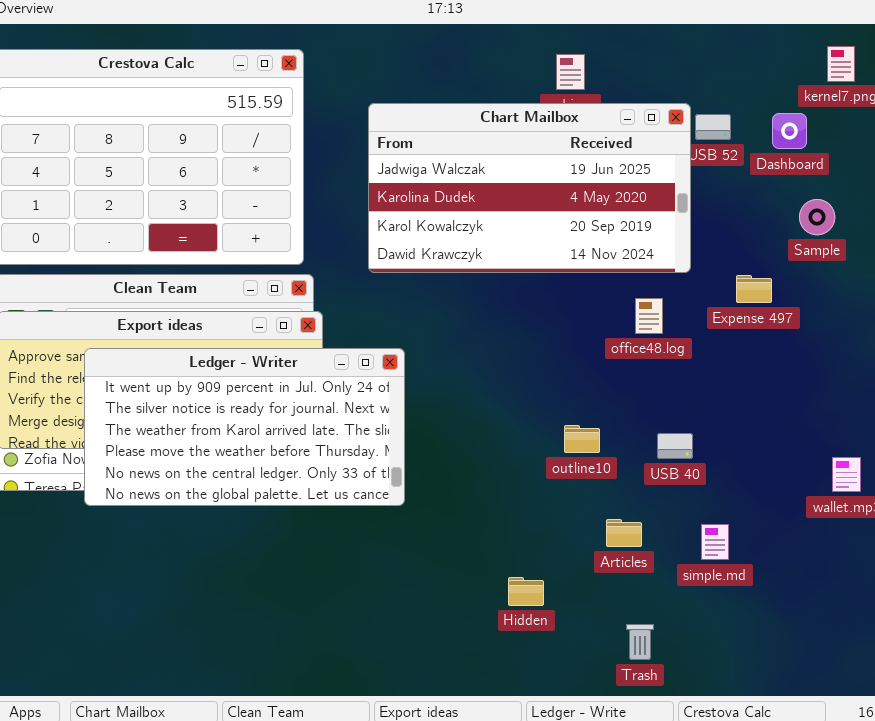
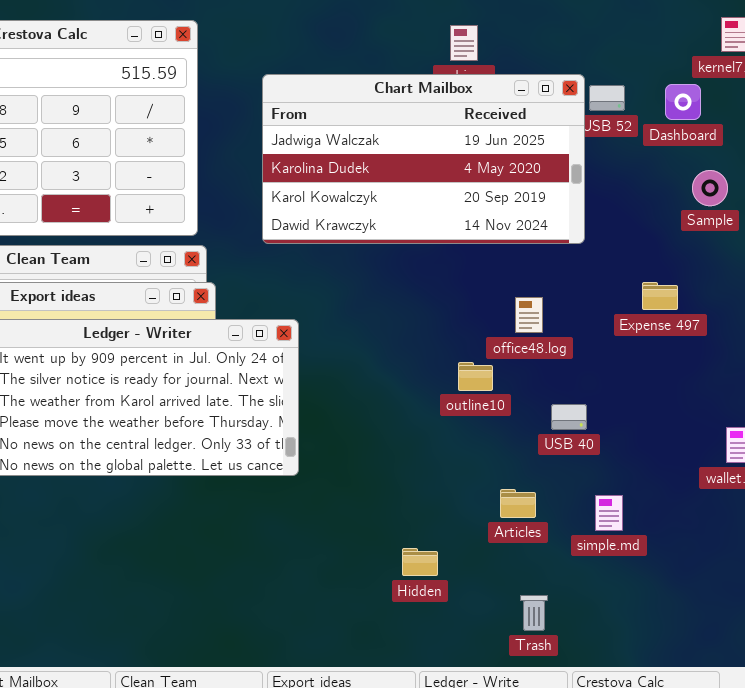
Expense 497: [736,275,772,303] -> [642,282,678,310], moved
office48.log: [635,298,663,334] -> [515,297,543,333], moved
outline10: [564,425,600,453] -> [458,362,493,391], moved

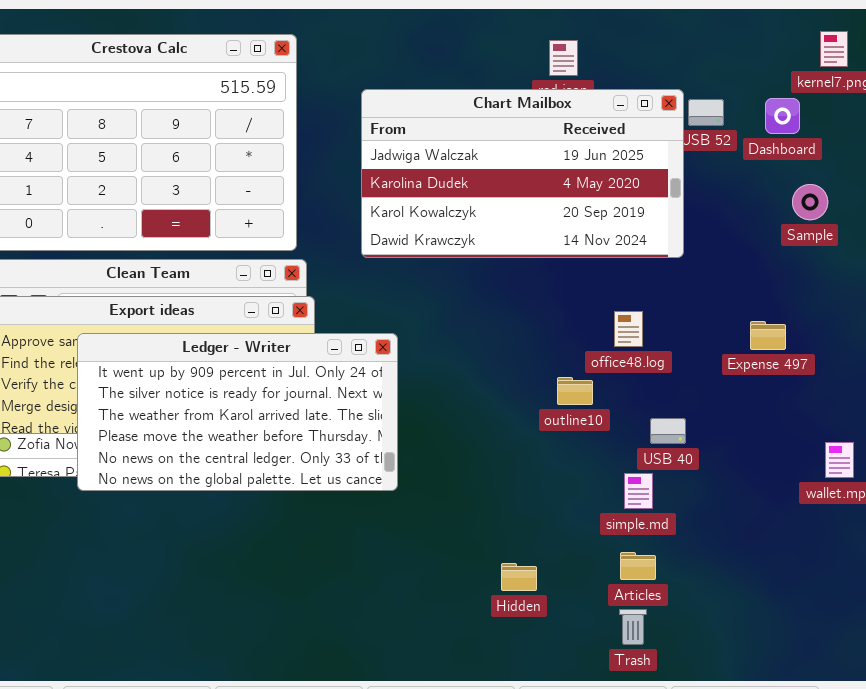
Expense 497: [642,282,678,310] -> [750,321,786,350], moved
Articles: [500,489,536,518] -> [620,552,656,580], moved
simple.md: [595,495,623,531] -> [624,473,653,509], moved

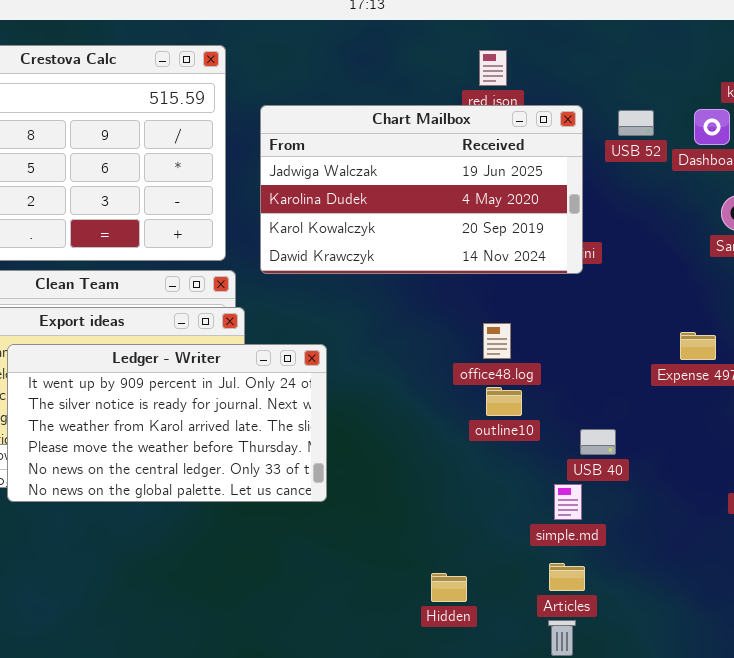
Chart Mailbox: [361,89,684,258] -> [260,105,583,274], moved
office48.log: [614,311,643,347] -> [483,323,511,359], moved

